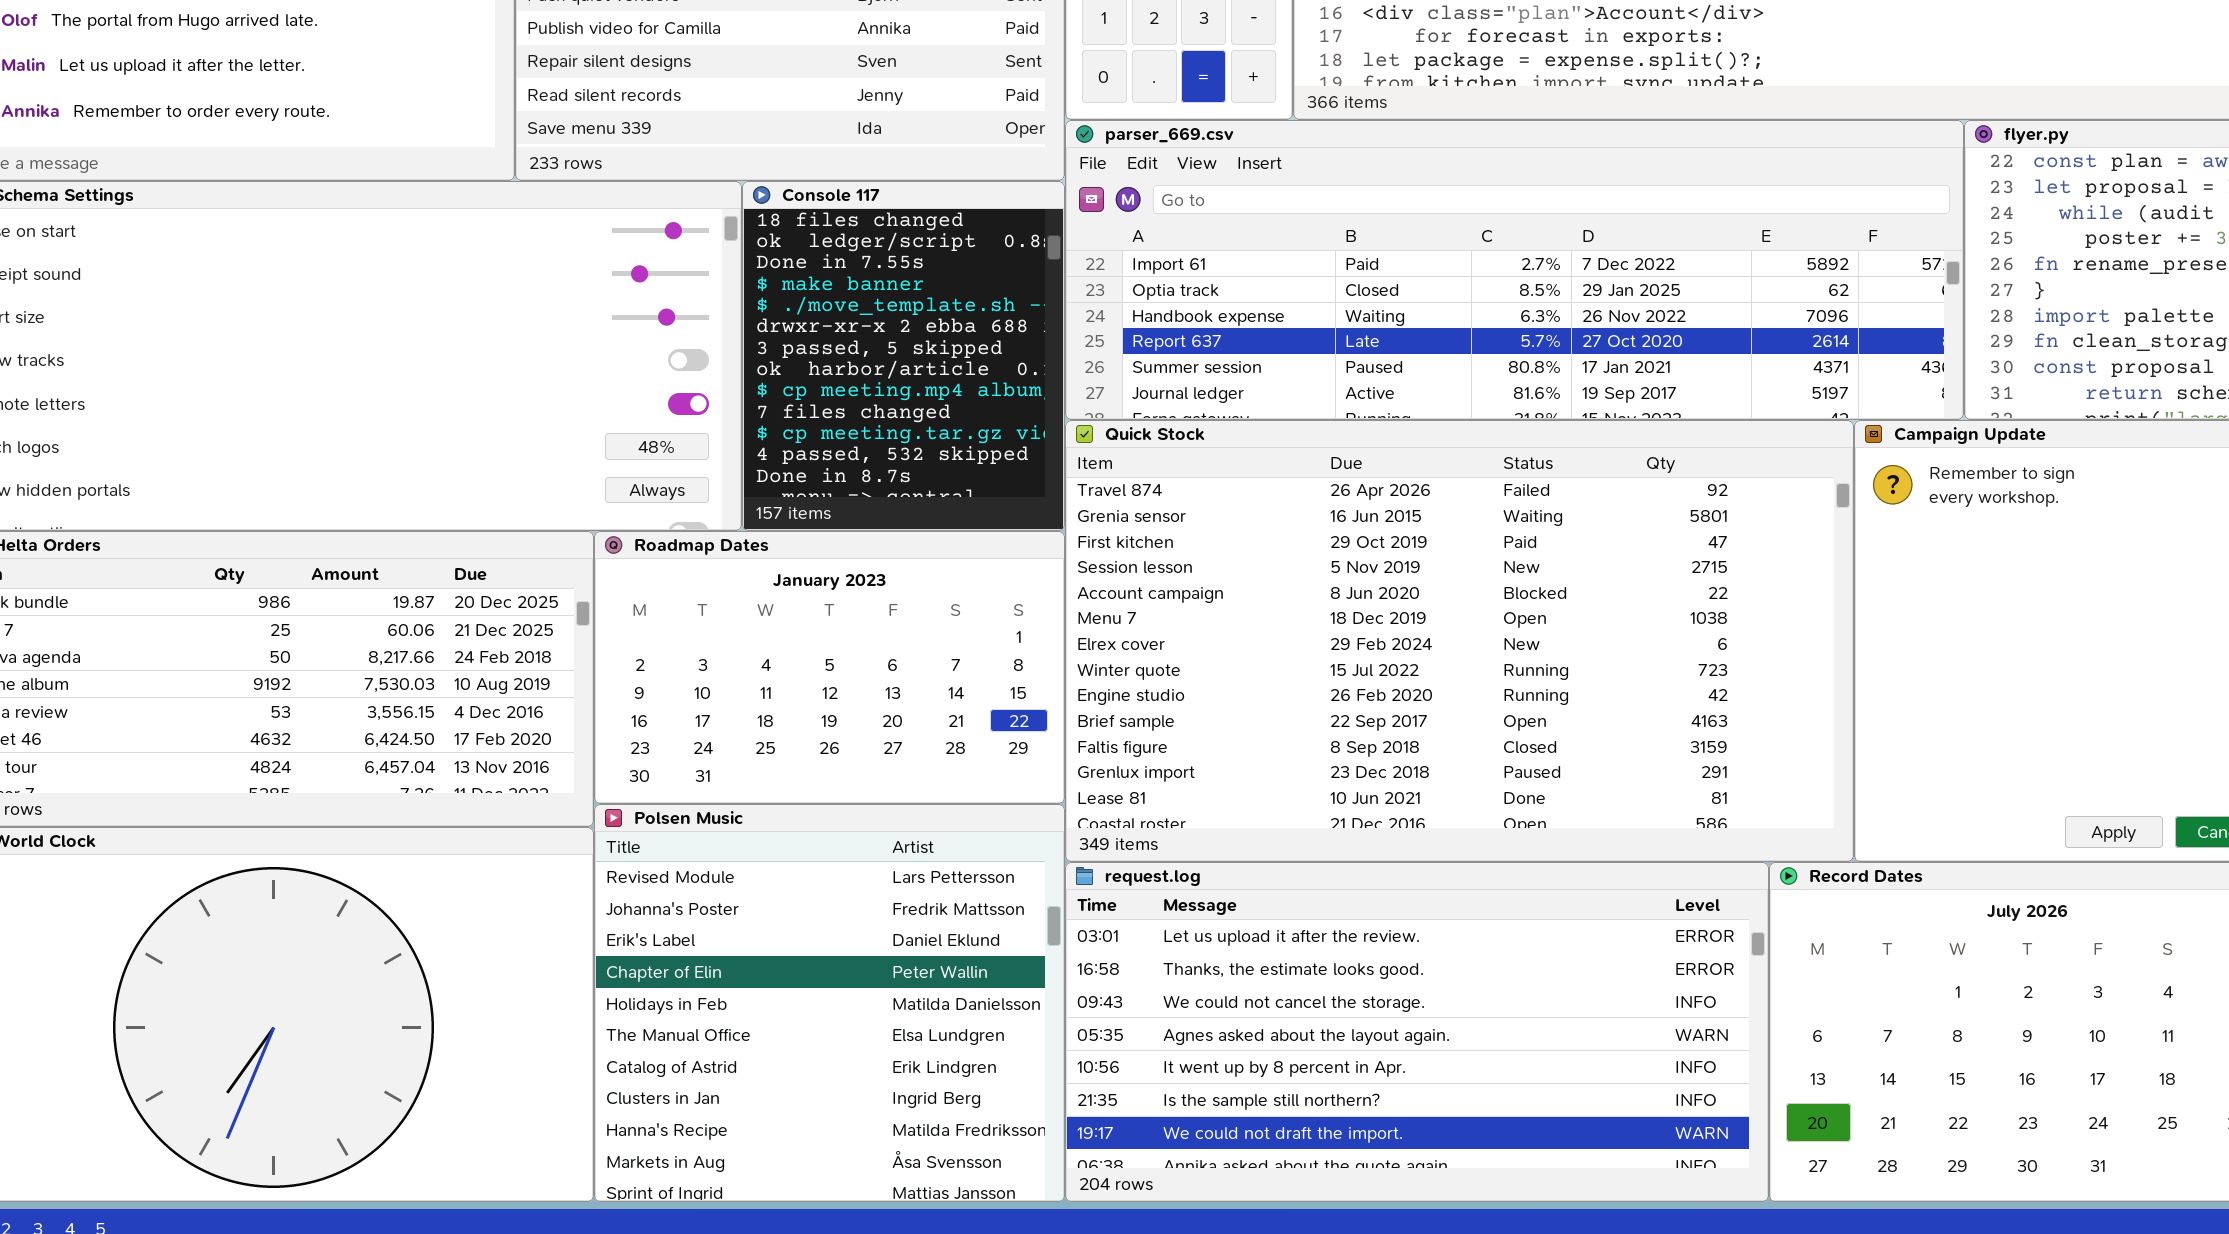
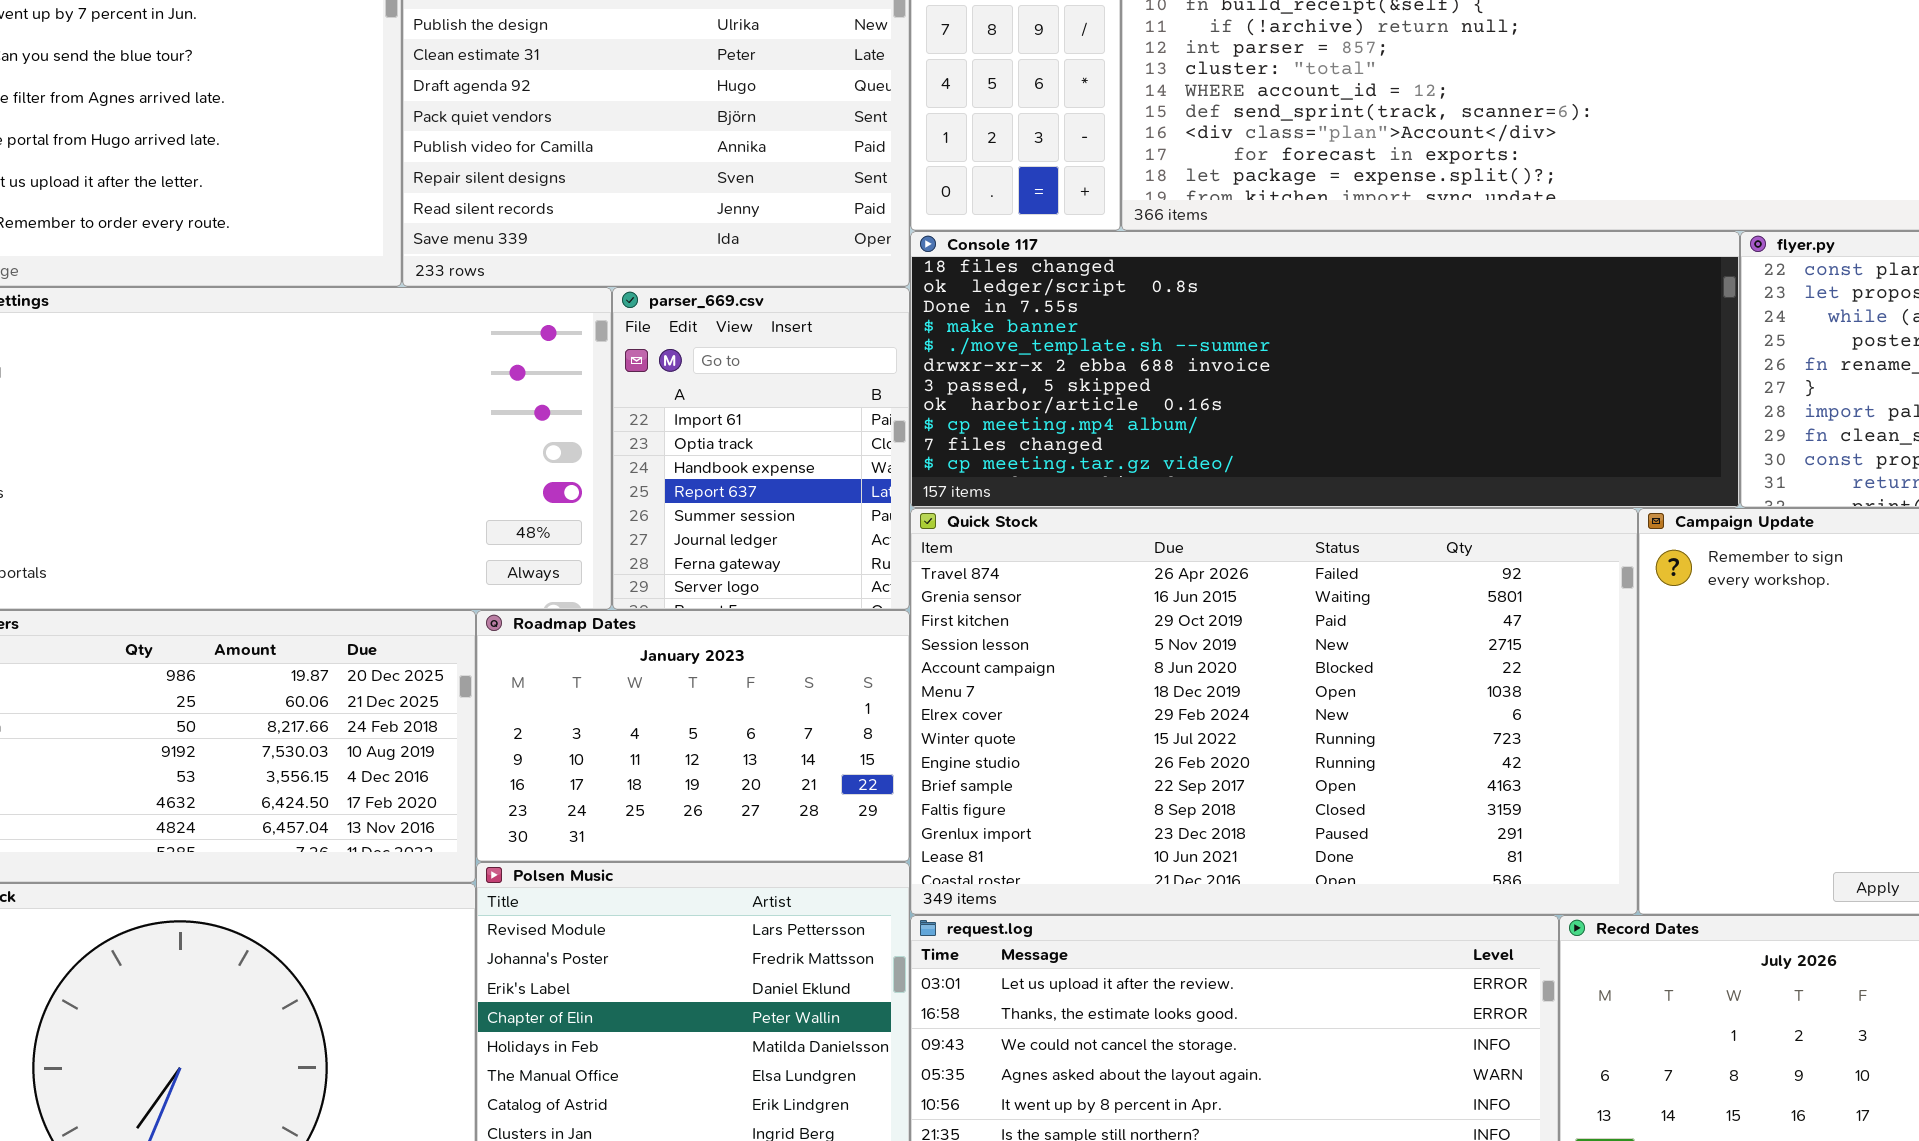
parser_669.csv: [1065,120,1964,420] -> [612,287,910,610], moved, resized
Console 117: [742,181,1065,531] -> [910,231,1740,508], moved, resized

